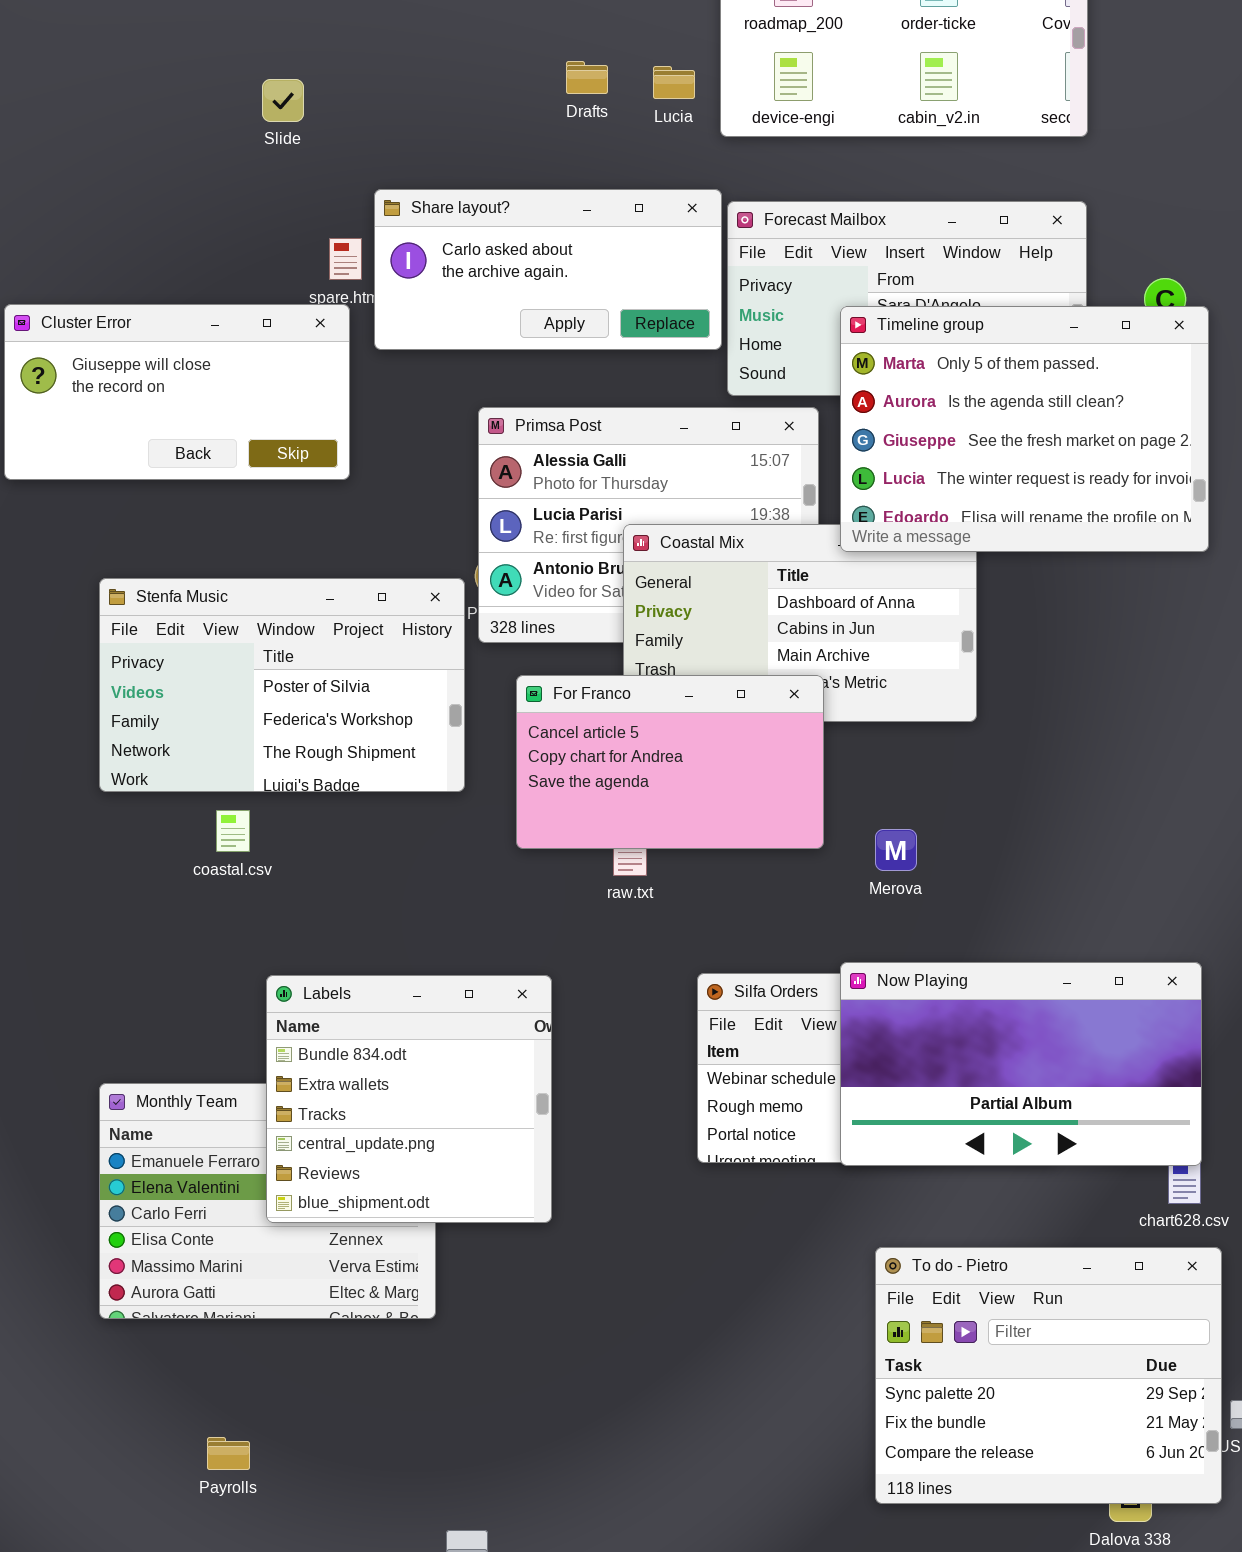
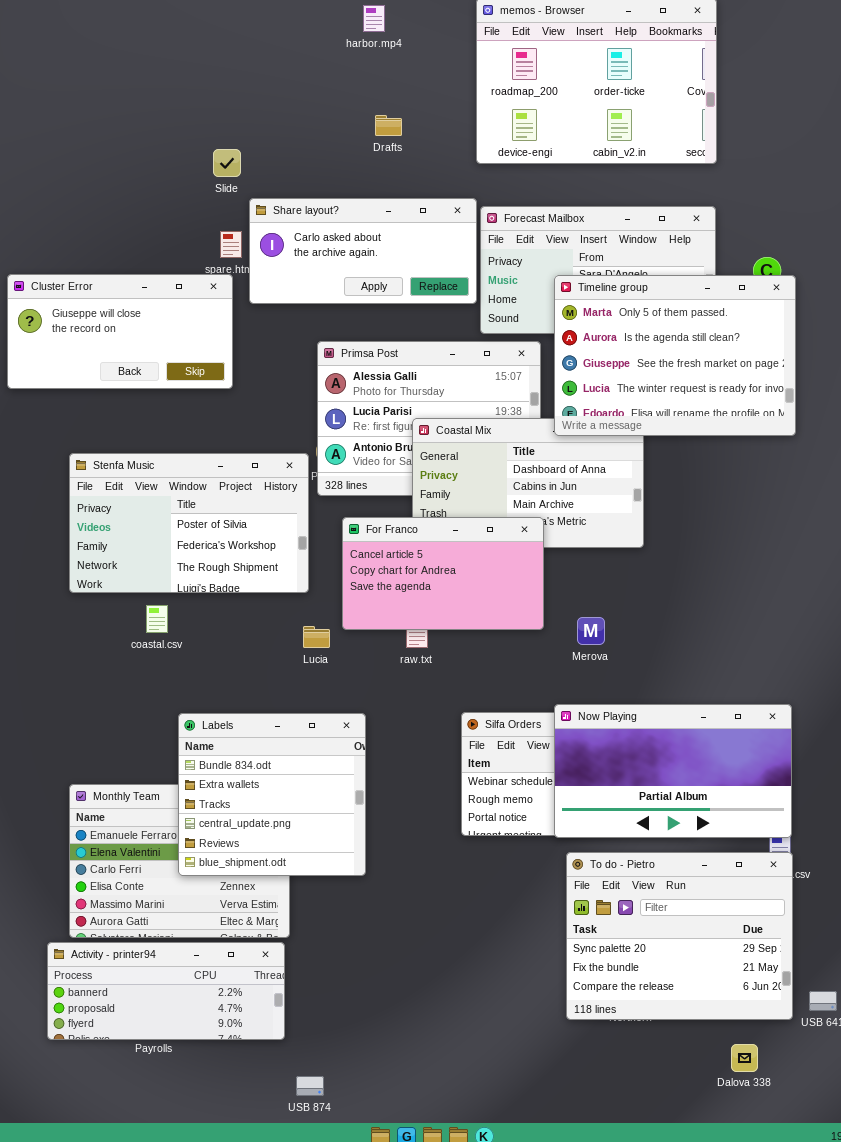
Lucia: [653,66,695,99] -> [303,626,330,648], moved
Slide: [262,79,304,122] -> [213,149,241,177], moved
To do - Pietro: [875,1247,1222,1504] -> [566,852,793,1020], moved
Activity - printer94: none -> [47,942,285,1040], opened

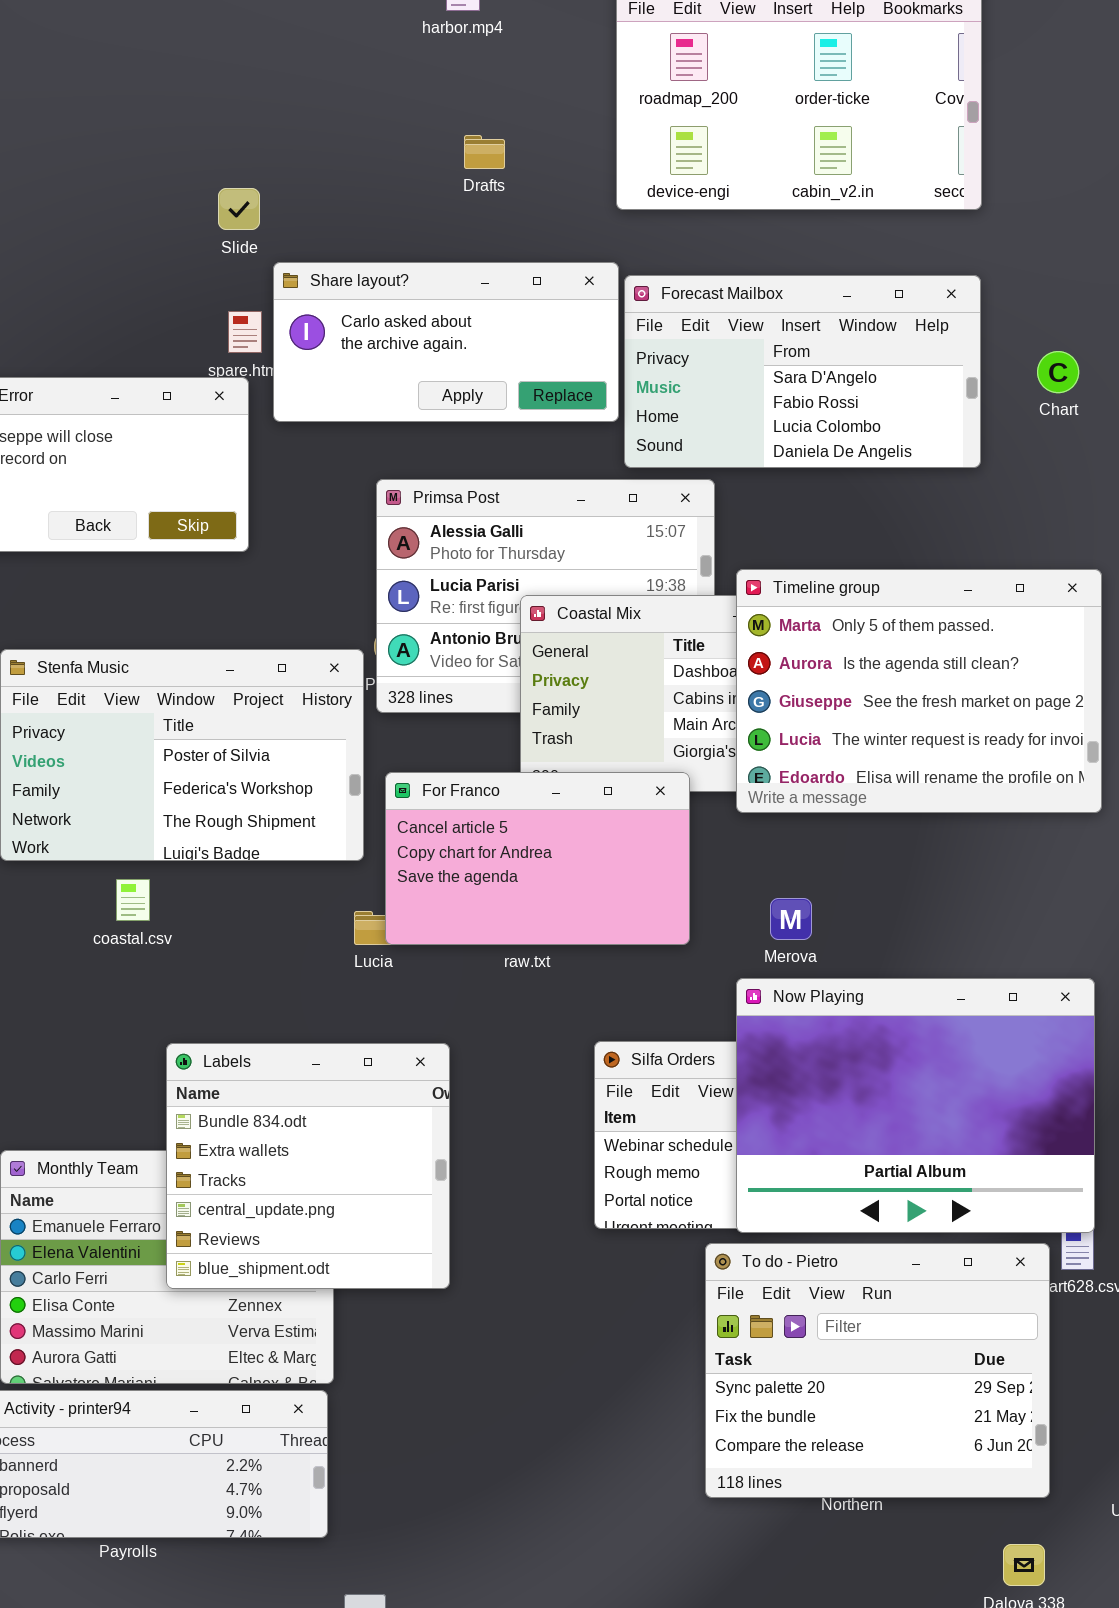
Timeline group: [554,275,796,436] -> [736,569,1102,813], moved
For Franco: [342,517,544,630] -> [385,772,690,945], moved
Now Playing: [554,704,792,838] -> [736,978,1095,1233], resized
To do - Pietro: [566,852,793,1020] -> [705,1243,1050,1498], moved

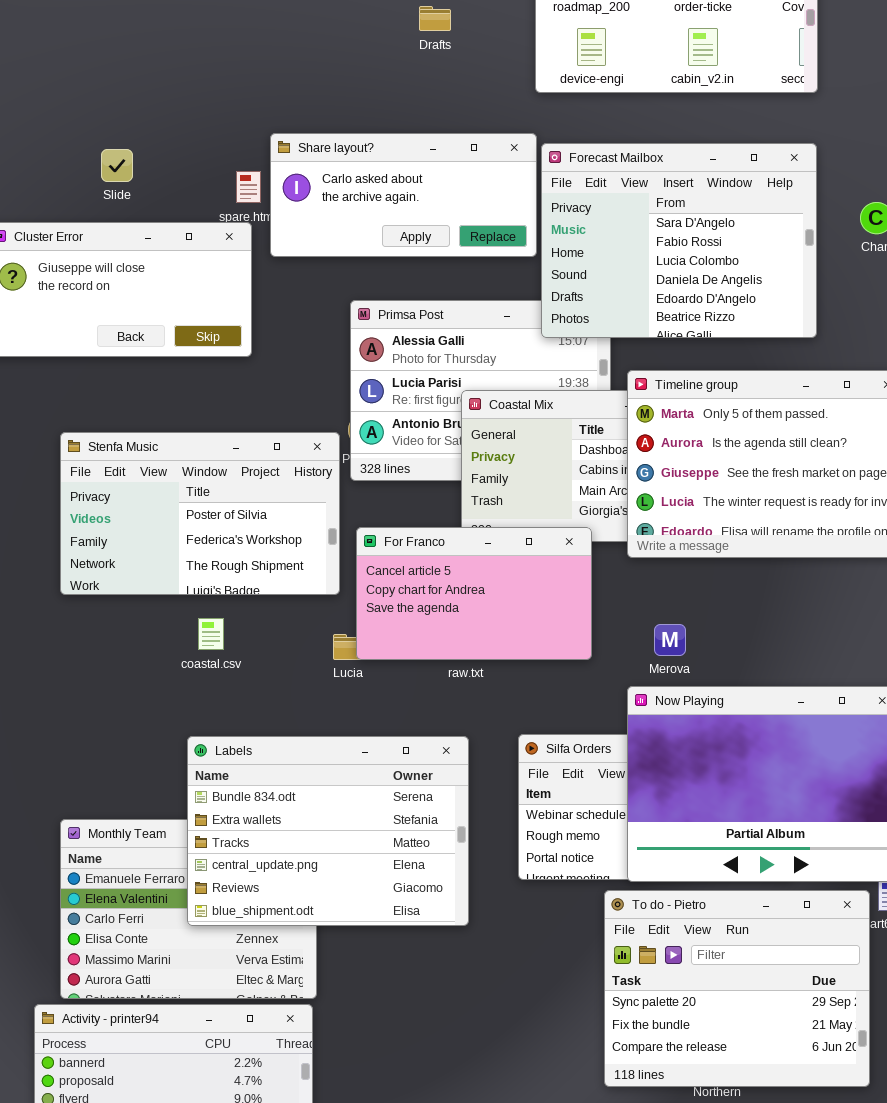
Drafts: [464,135,505,169] -> [419,6,451,31], moved
Slide: [218,188,260,230] -> [101,149,133,182], moved
Forecast Mailbox: [624,275,981,468] -> [541,143,817,338], resized
coastal.csv: [116,879,150,921] -> [198,618,224,650], moved
Labels: [166,1043,450,1289] -> [187,736,469,926], resized

